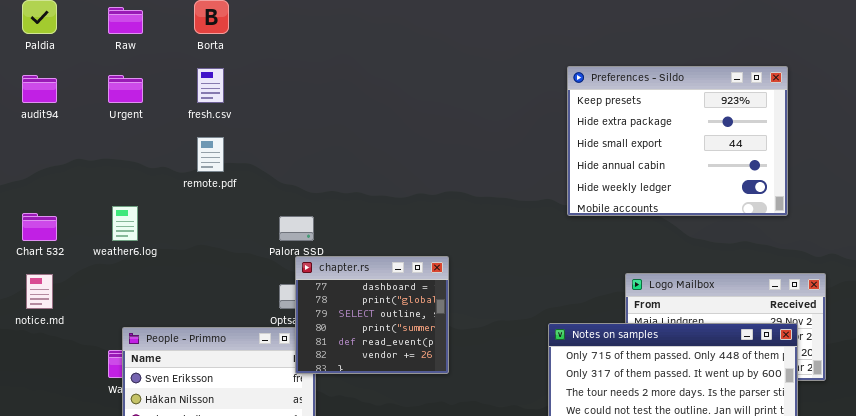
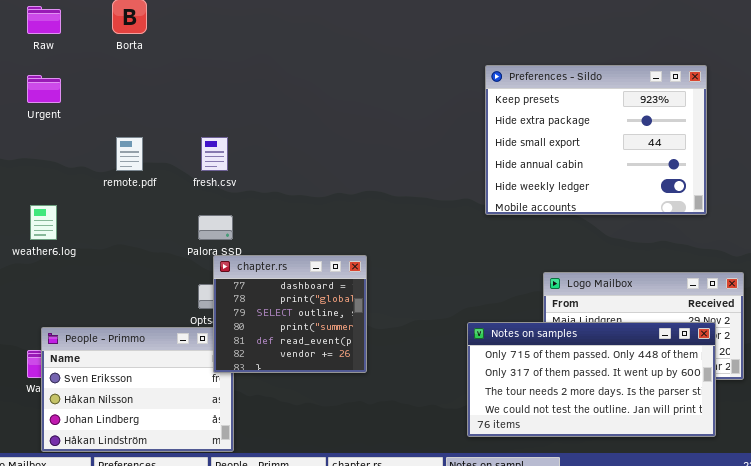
fresh.csv: [197,68,224,103] -> [201,137,228,171], moved

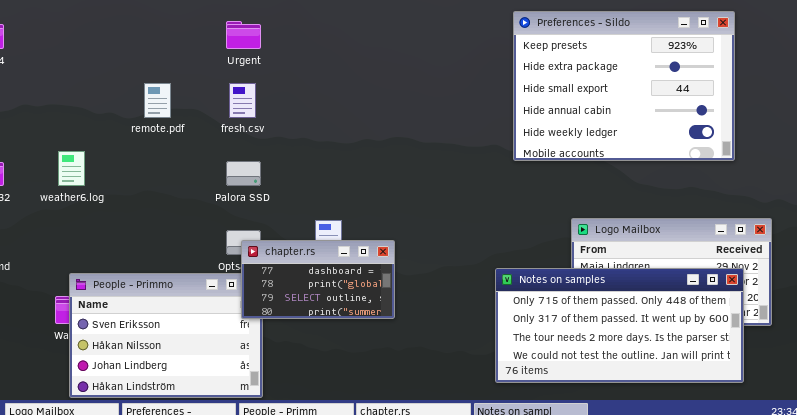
Urgent: [27,75,61,103] -> [226,21,261,49], moved
chapter.rs: [213,255,367,373] -> [241,240,395,319], resized

